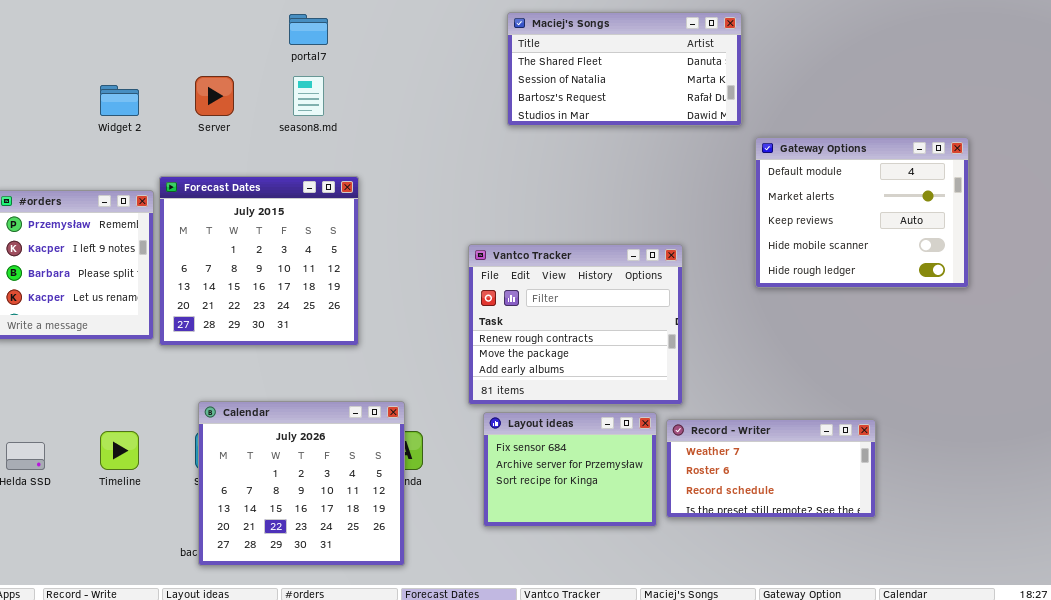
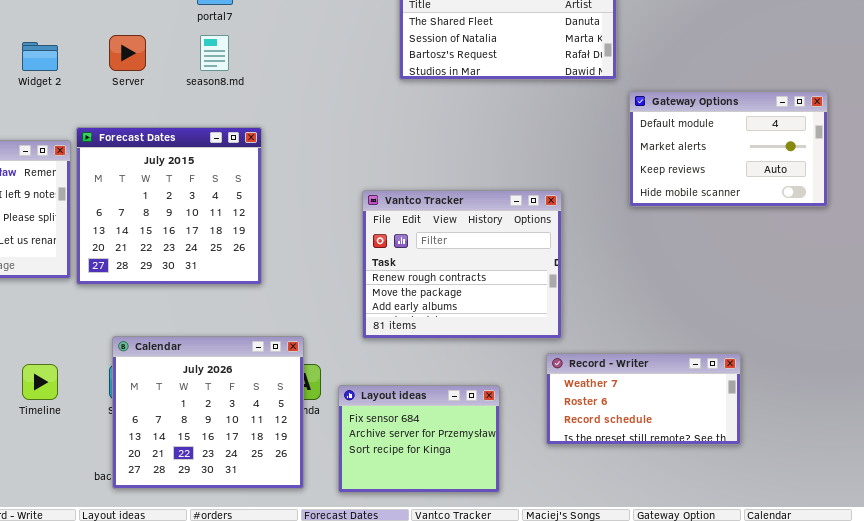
Gateway Options: [755,137,969,288] -> [629,91,828,207], resized
Layout ideas: [483,412,657,527] -> [338,385,500,493], moved

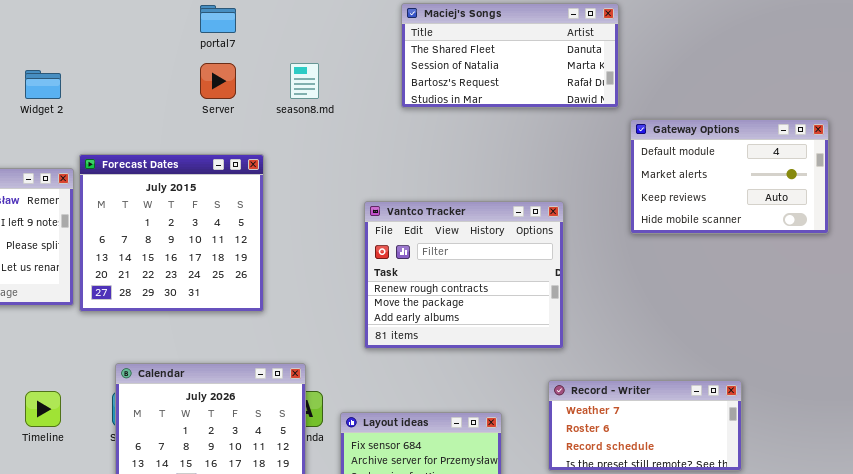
Server: [109,35,146,71] -> [200,63,236,99], moved
season8.md: [200,35,229,71] -> [290,63,319,99], moved
Vantco Tracker: [362,190,562,339] -> [364,201,564,349], moved

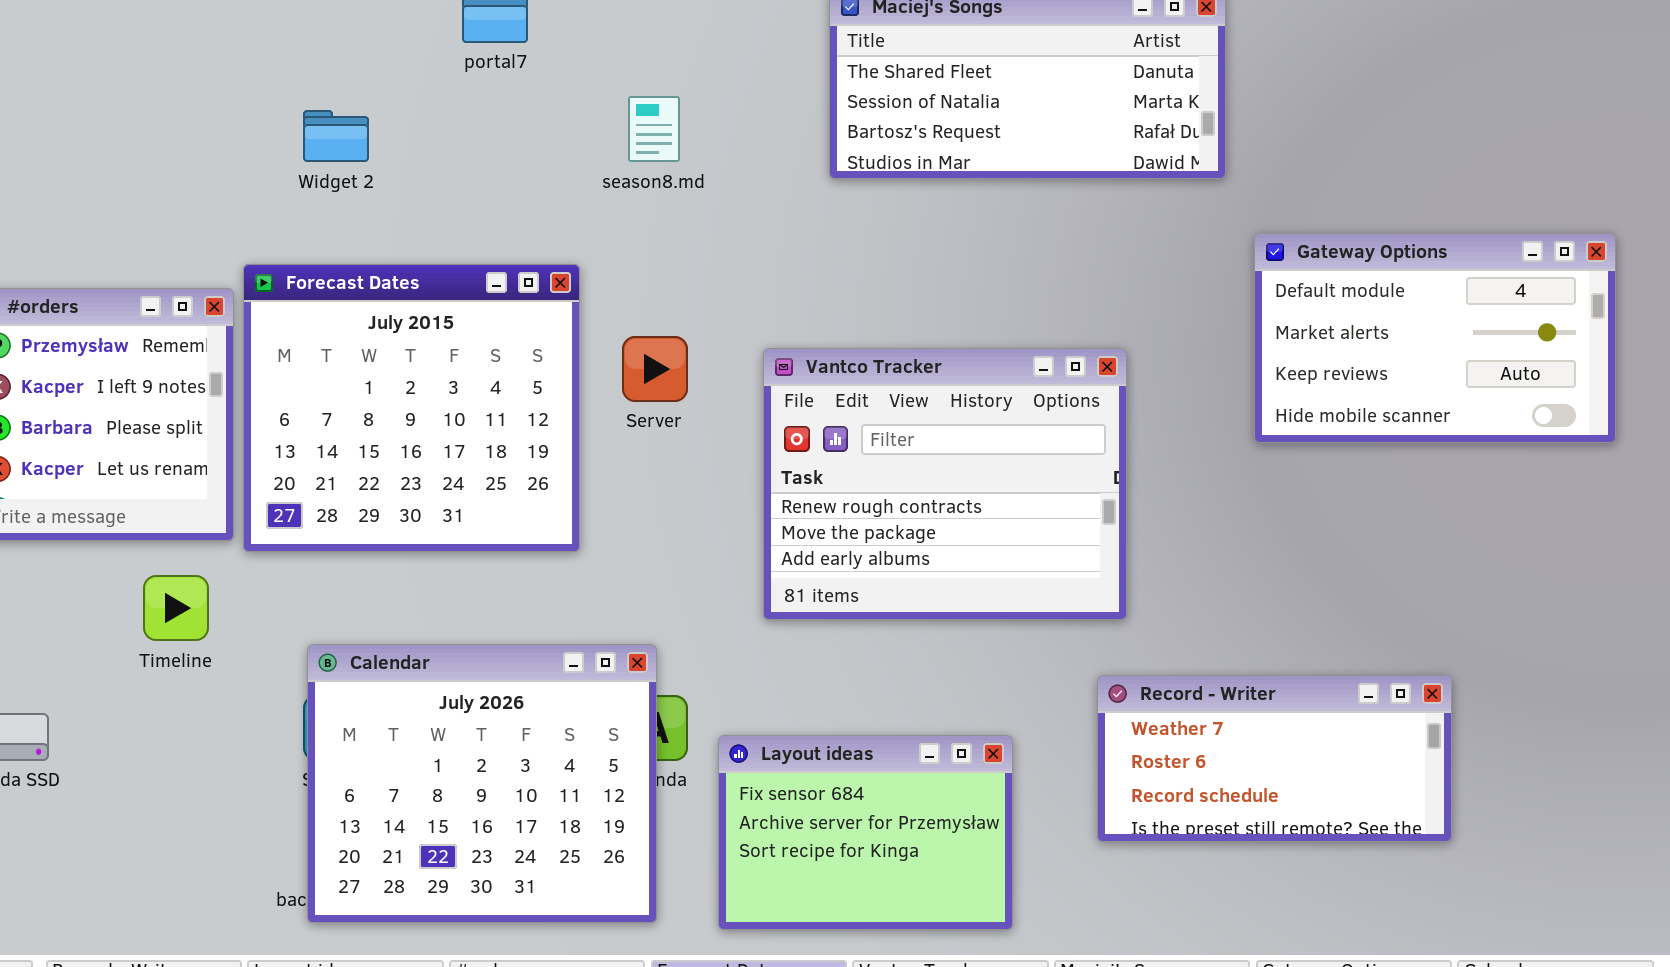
Server: [200,63,236,99] -> [622,336,688,402], moved
Widget 2: [25,70,61,99] -> [303,110,369,162], moved
Gateway Options: [630,119,829,234] -> [1254,233,1616,443], moved
Timeline: [25,391,61,427] -> [143,575,209,641], moved

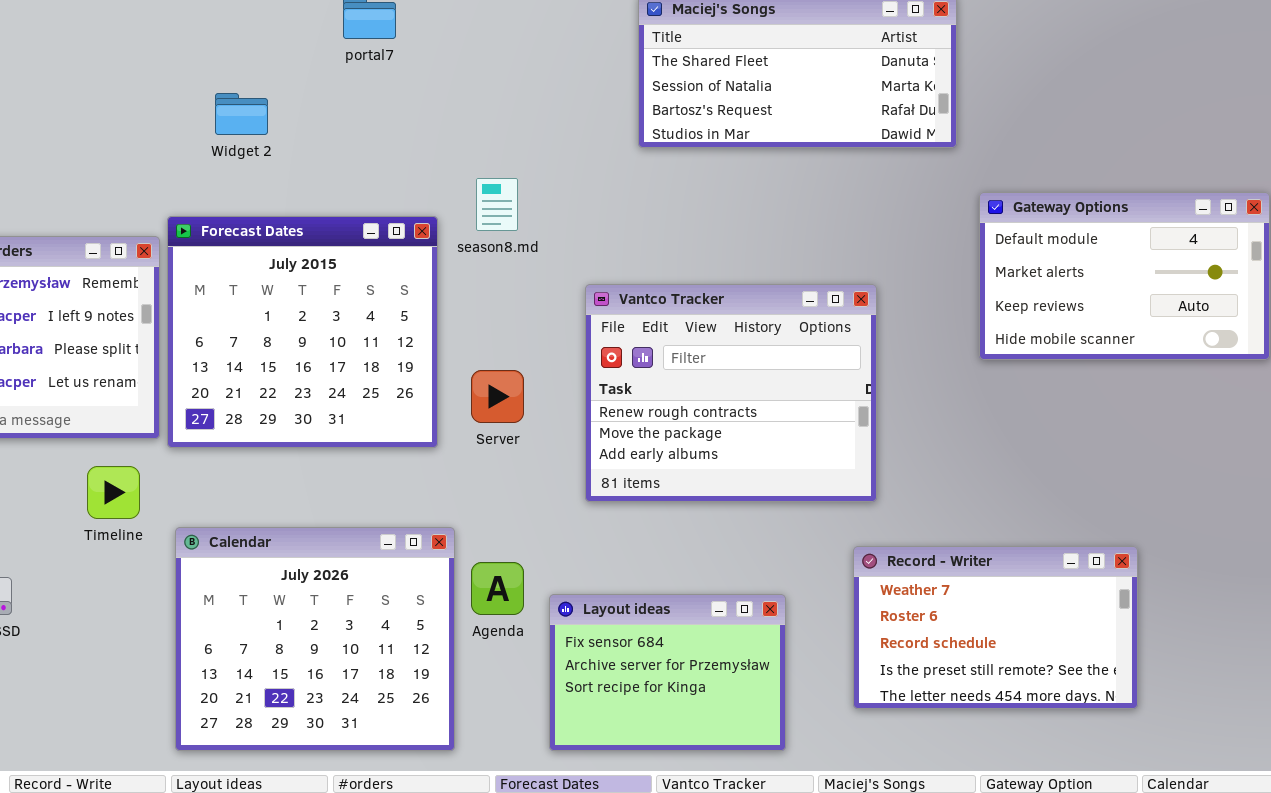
season8.md: [628,96,680,162] -> [476,178,518,231], moved
Server: [622,336,688,402] -> [471,370,524,423], moved
Calendar: [307,644,657,923] -> [175,527,455,751], moved
Record - Writer: [1097,675,1452,842] -> [853,546,1138,709], resized

